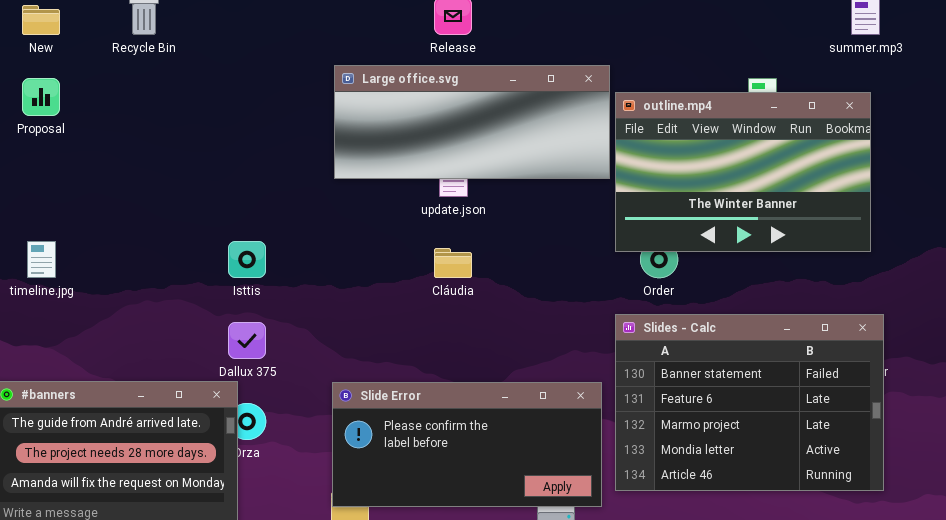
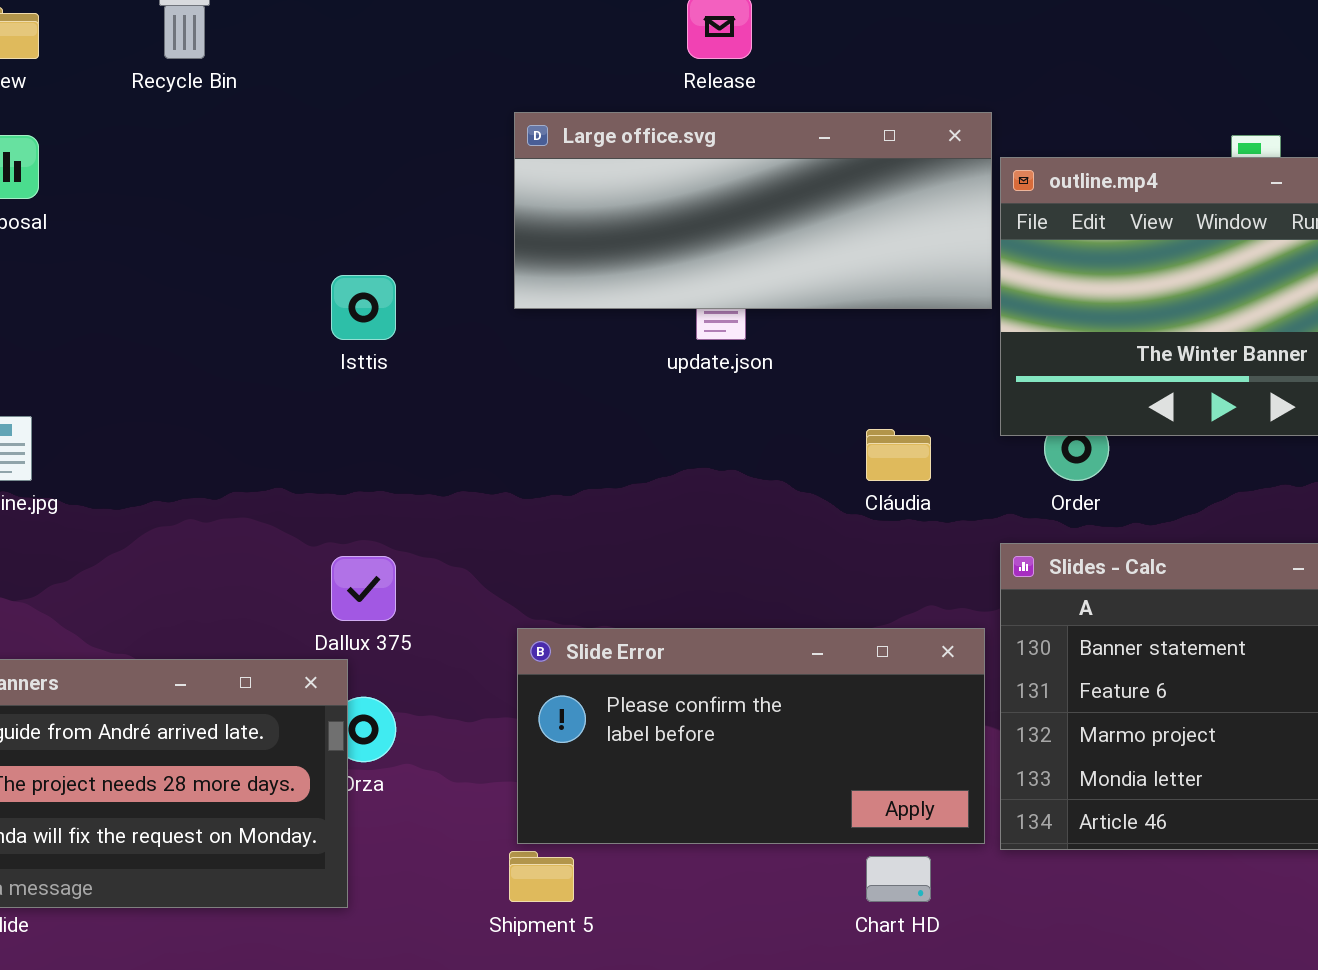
Isttis: [228,241,266,278] -> [331,275,396,340], moved
Cláudia: [434,248,472,278] -> [866,429,931,481], moved
Slide Error: [332,382,602,507] -> [517,628,985,844], moved

